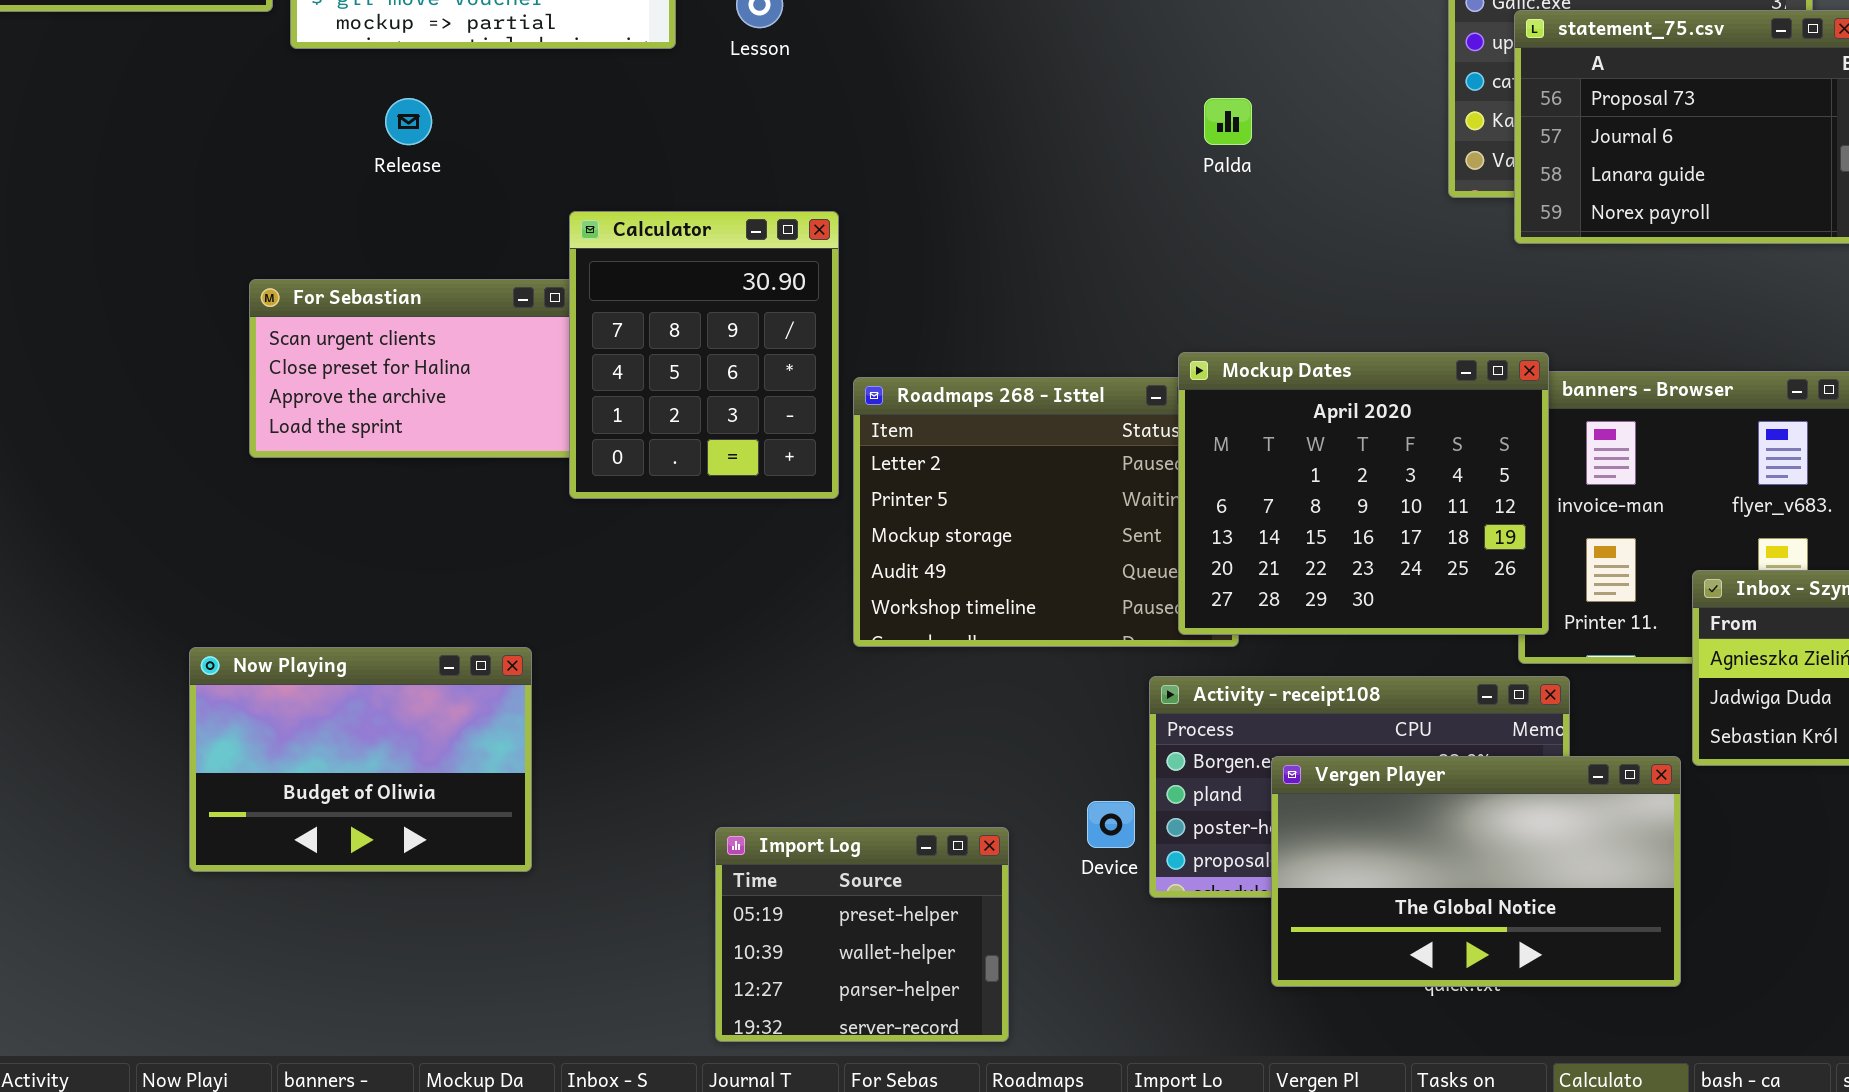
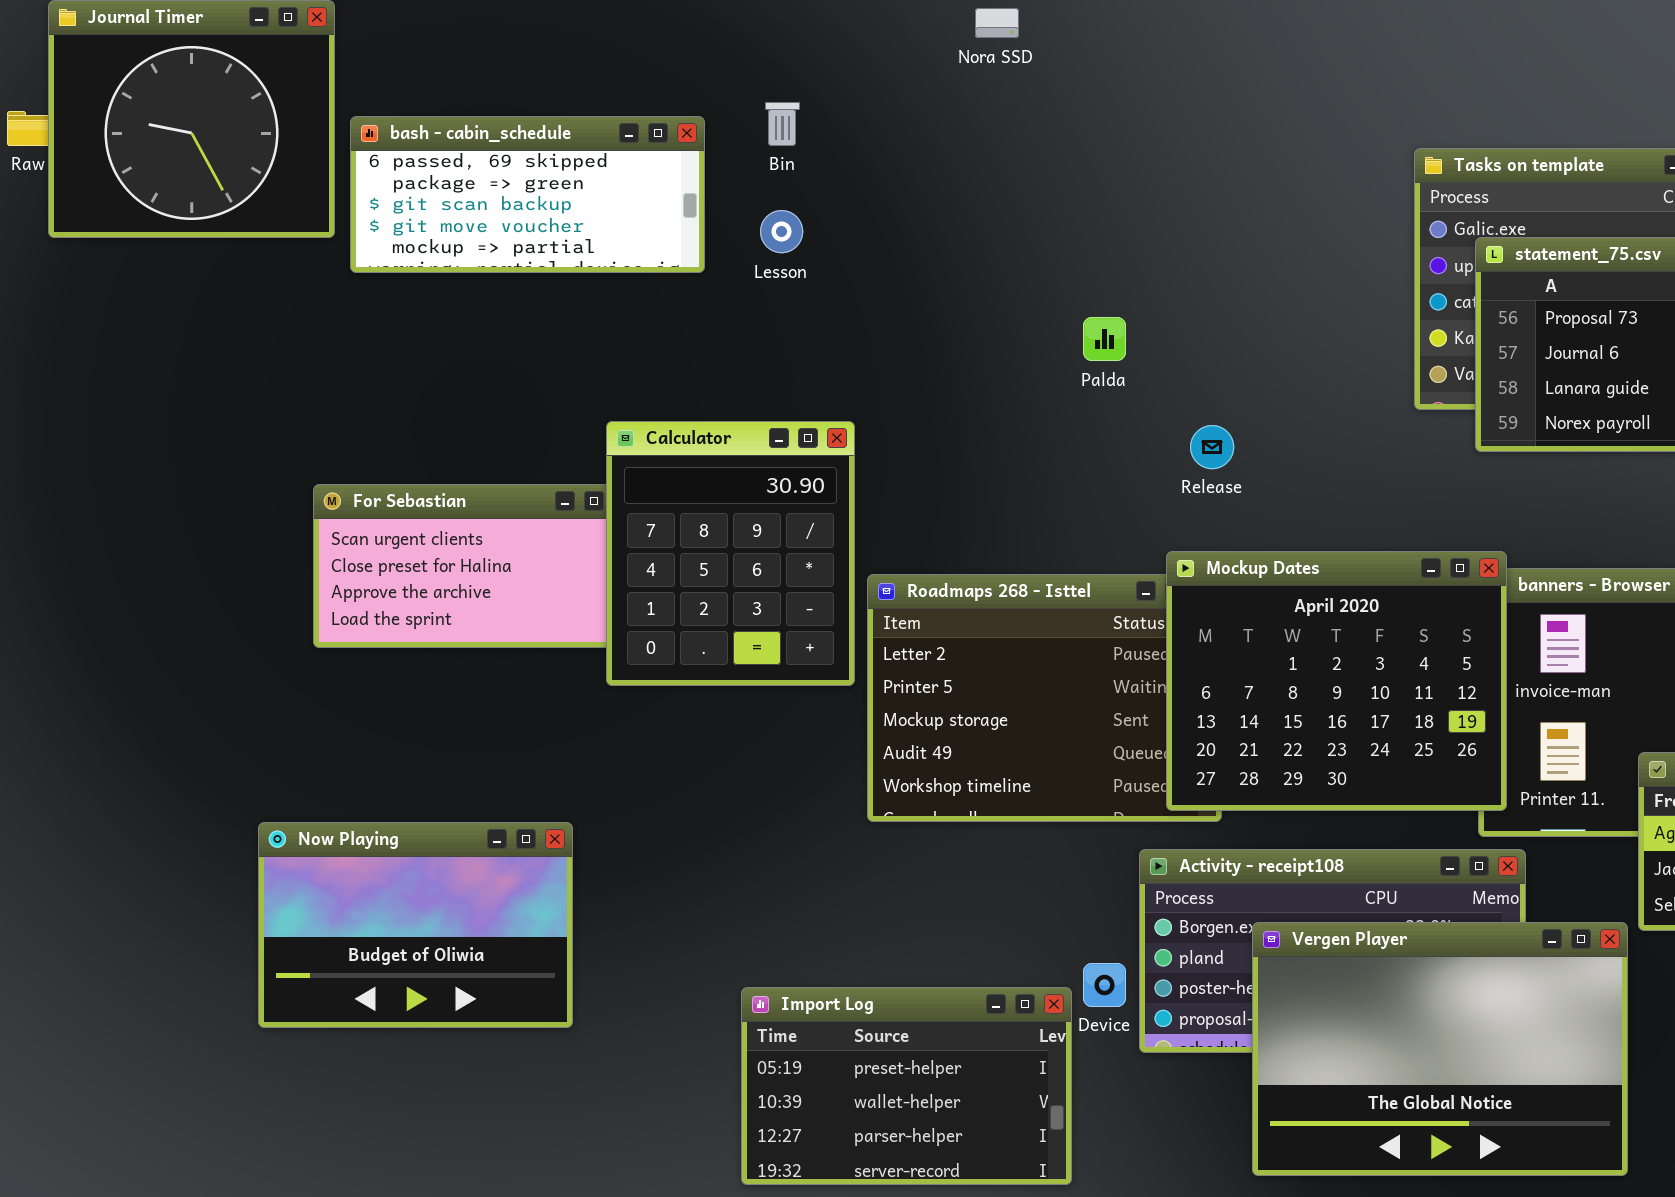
Release: [385,98,432,145] -> [1190,425,1234,469], moved
Palda: [1204,98,1252,145] -> [1083,317,1126,361], moved
Vergen Player: [1271,756,1681,987] -> [1252,922,1628,1176], resized
Import Log: [715,827,1009,1042] -> [741,987,1072,1185], resized

